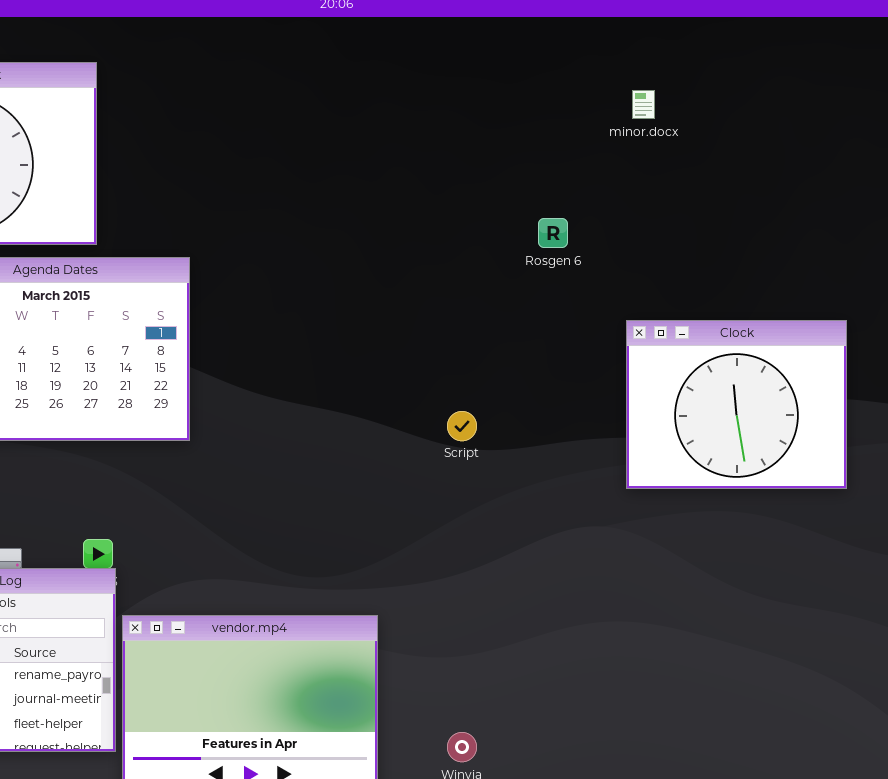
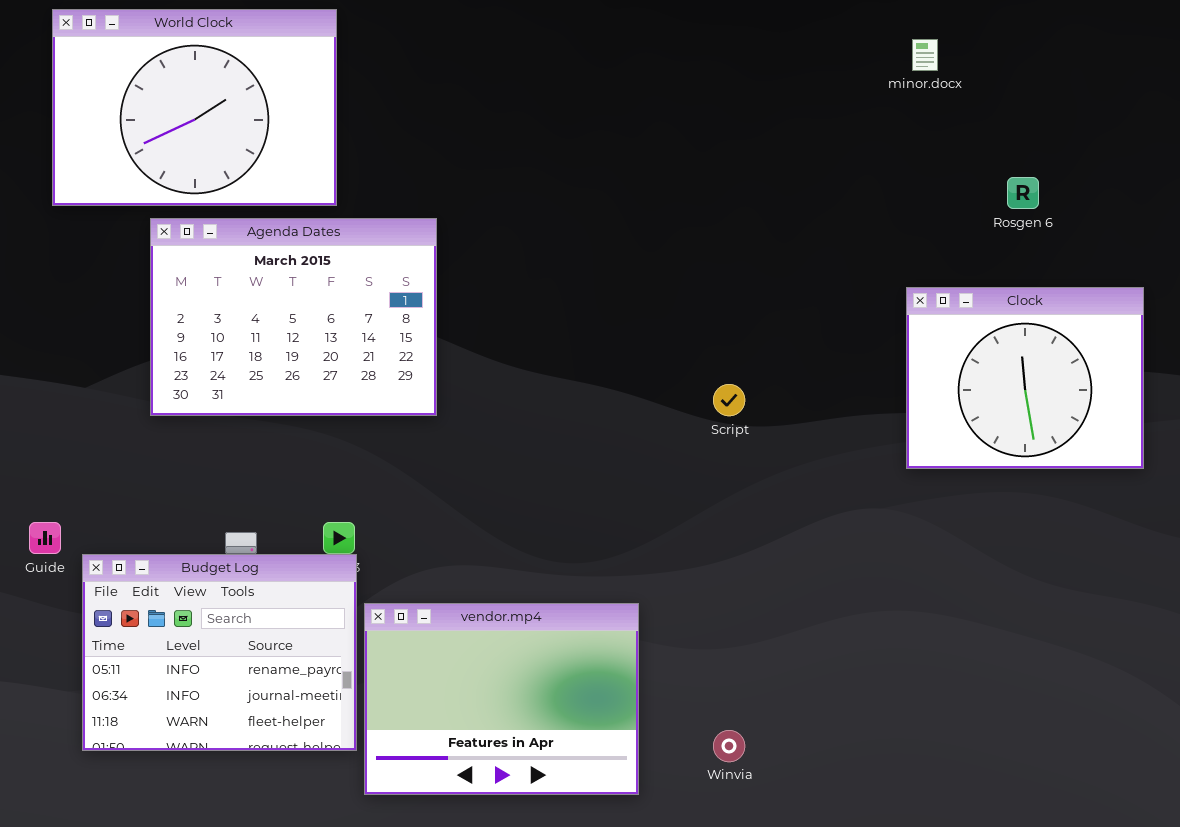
Rosgen 6: [538,218,568,248] -> [1007,177,1039,209], moved

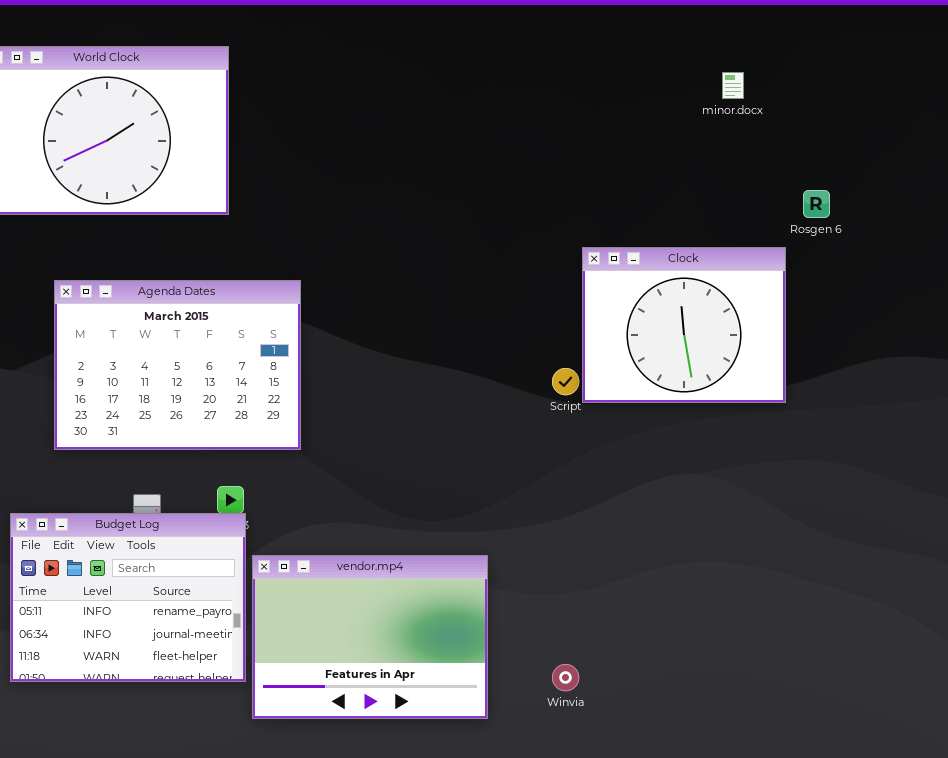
Agenda Dates: [150,218,437,416] -> [54,280,301,450], moved
Clock: [906,287,1144,469] -> [582,247,786,403], moved

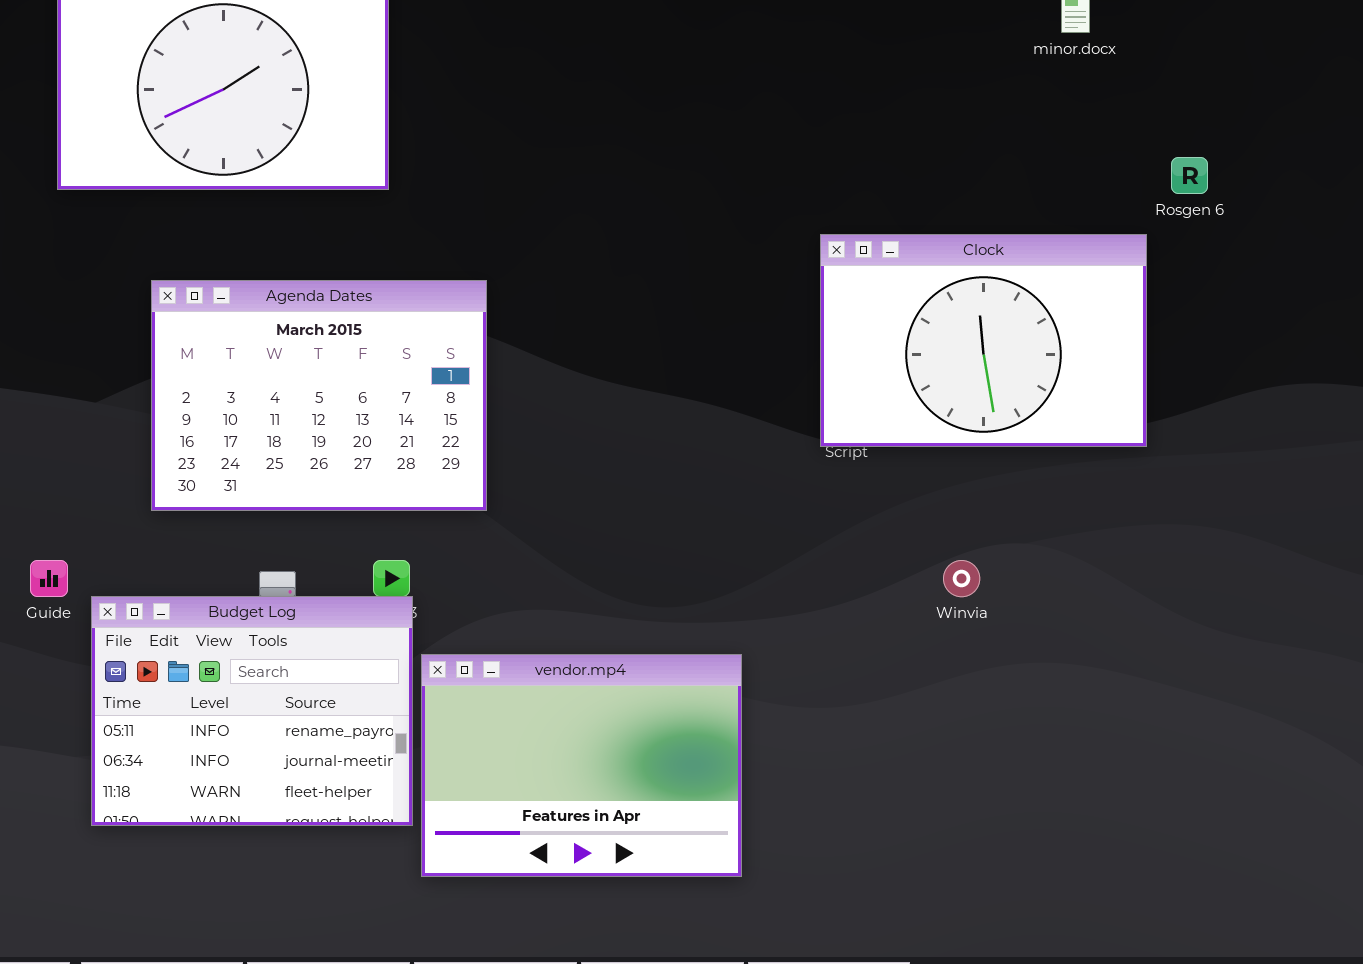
Clock: [582,247,786,403] -> [820,234,1147,447], resized
Winvia: [552,664,579,691] -> [943,560,980,597], moved

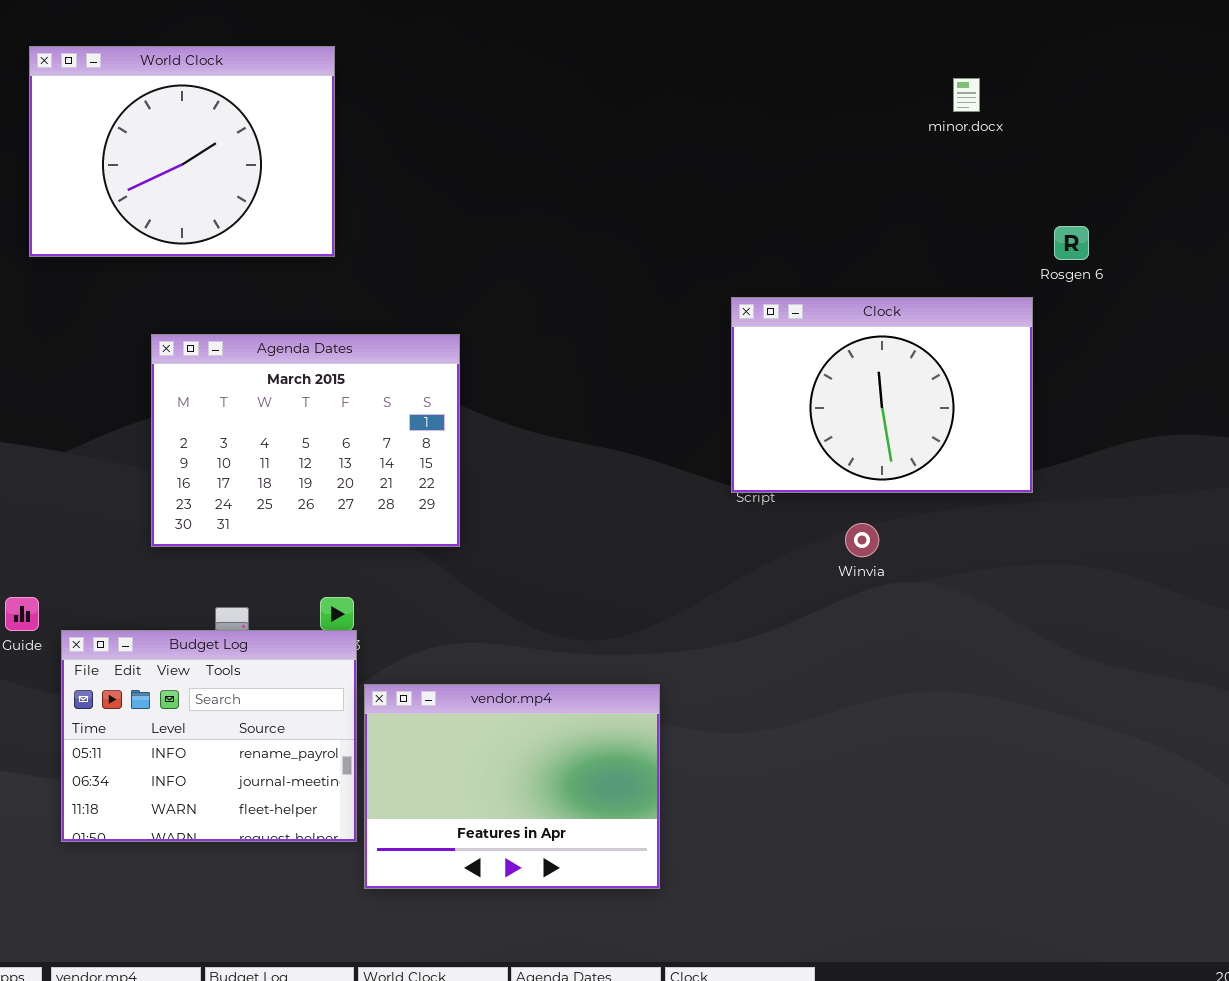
Agenda Dates: [151,280,487,511] -> [151,334,460,547], moved
Winvia: [943,560,980,597] -> [845,523,879,557], moved

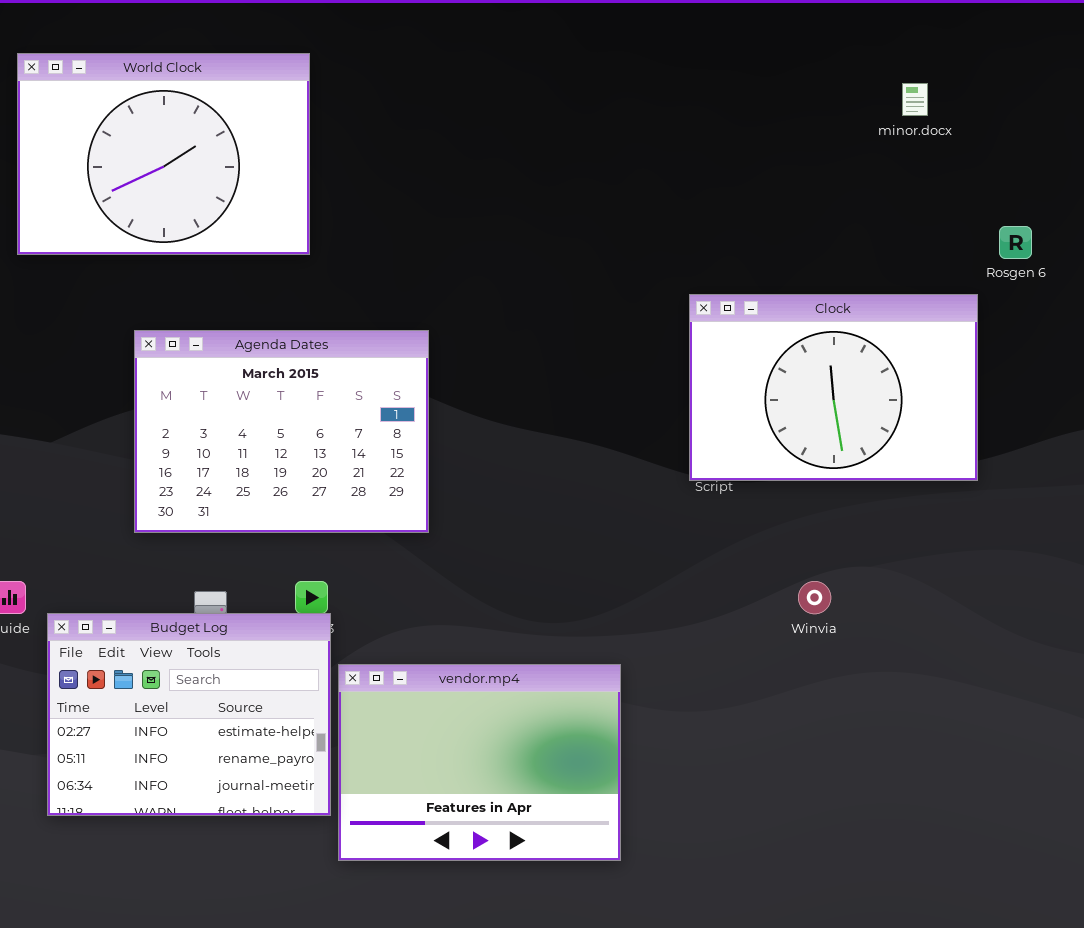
Winvia: [845,523,879,557] -> [798,581,831,614], moved
Budget Log: [61,630,357,842] -> [47,613,331,816], scrolled up 1 row

